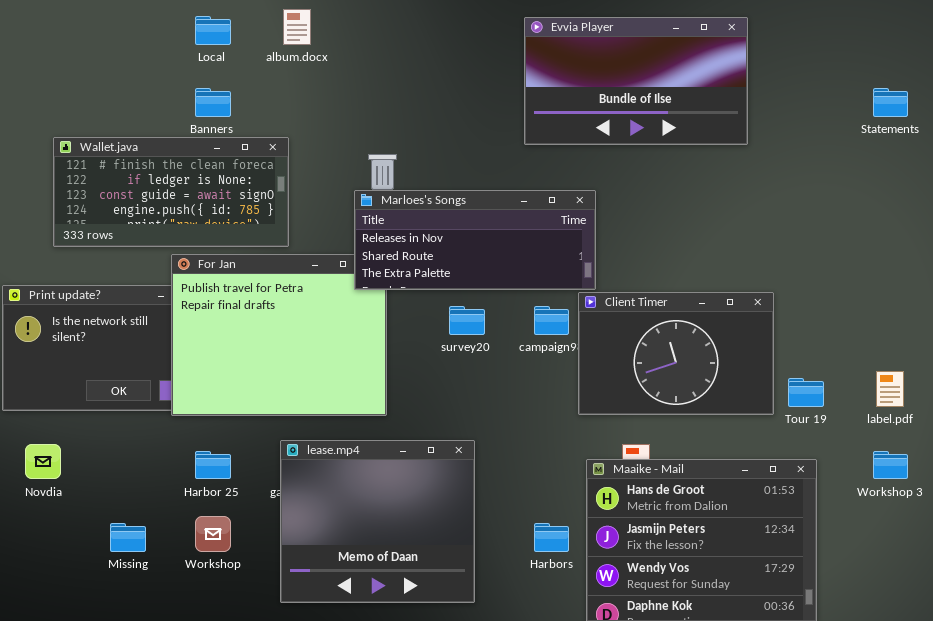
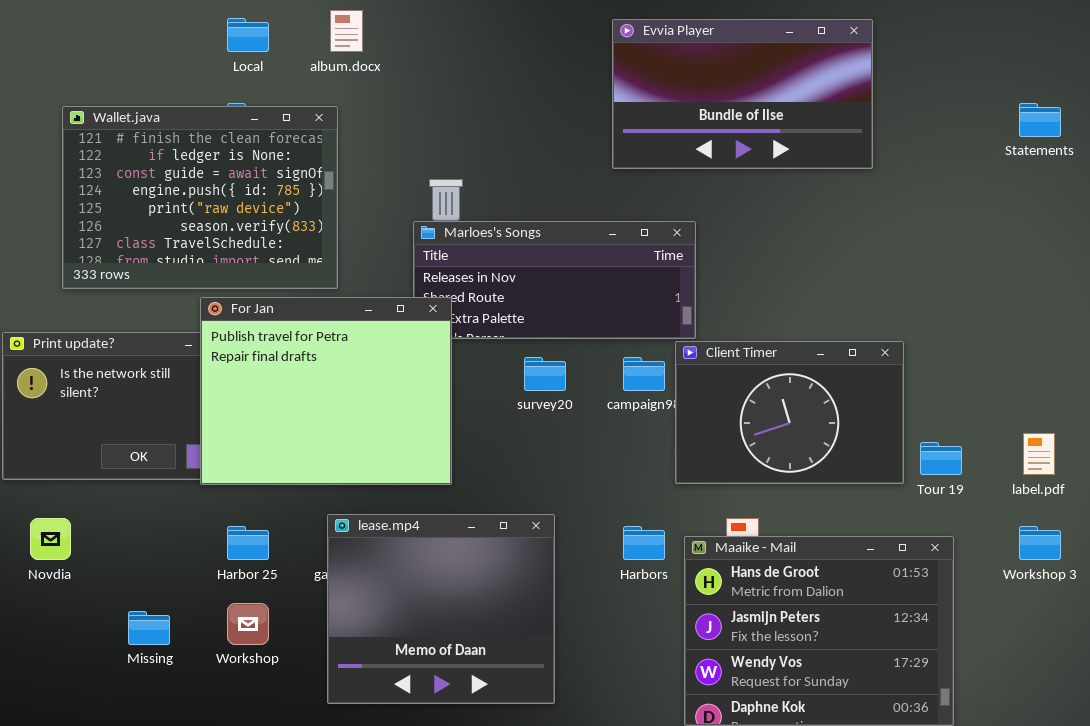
Wallet.java: [53,137,289,247] -> [62,106,338,289], resized
For Jan: [171,254,387,416] -> [200,297,452,485], raised
Harbors: [534,523,569,552] -> [623,526,665,560], moved

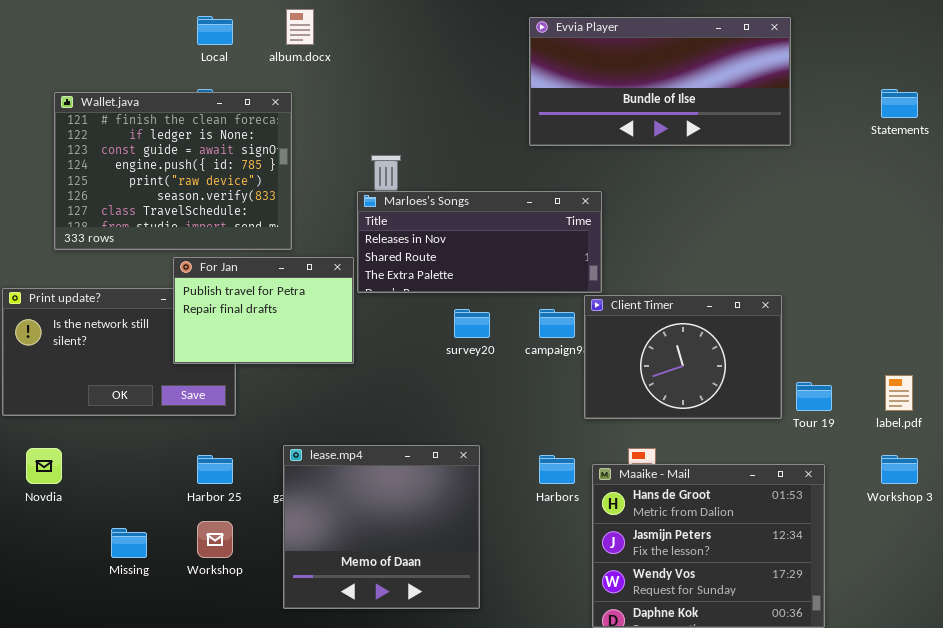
Evvia Player: [612,19,873,169] -> [529,17,791,146], resized
For Jan: [200,297,452,485] -> [173,257,354,364], resized

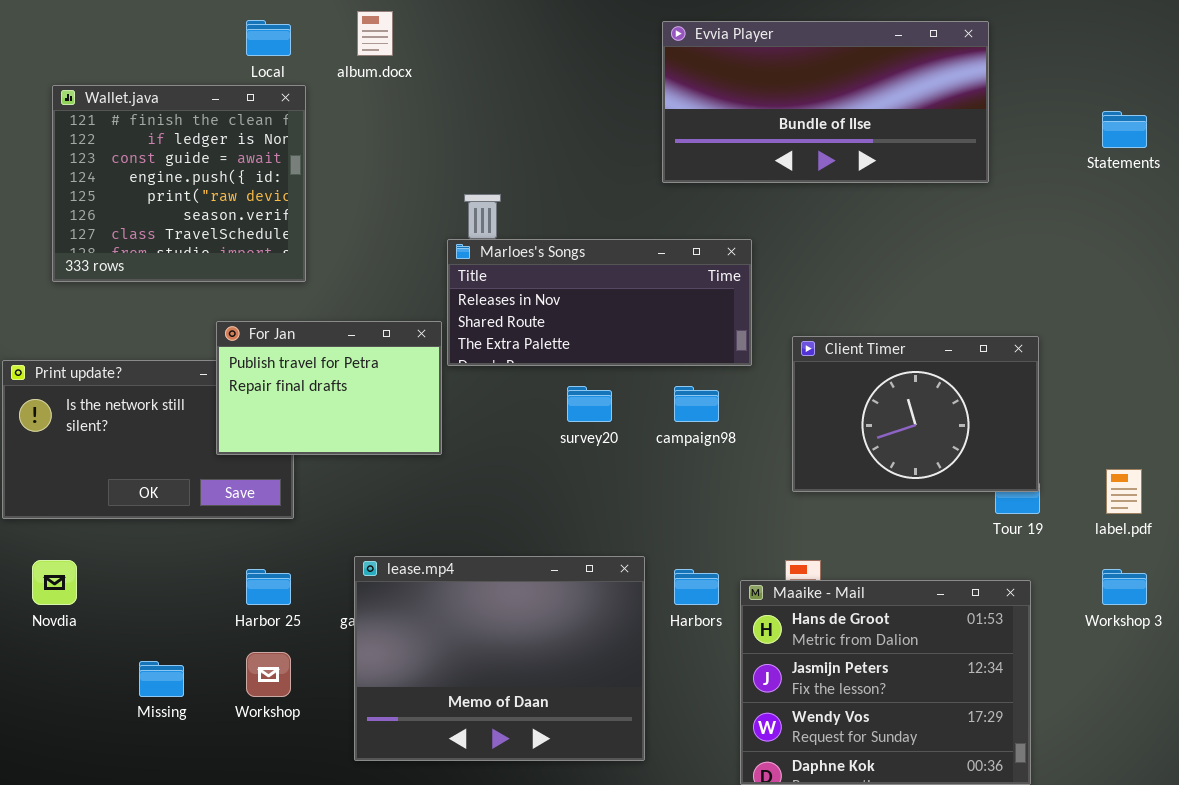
Wallet.java: [54,92,292,250] -> [52,85,306,282], moved, resized
Client Timer: [584,295,782,419] -> [792,336,1039,492], moved
lease.mp4: [283,445,480,609] -> [354,556,645,761], resized

